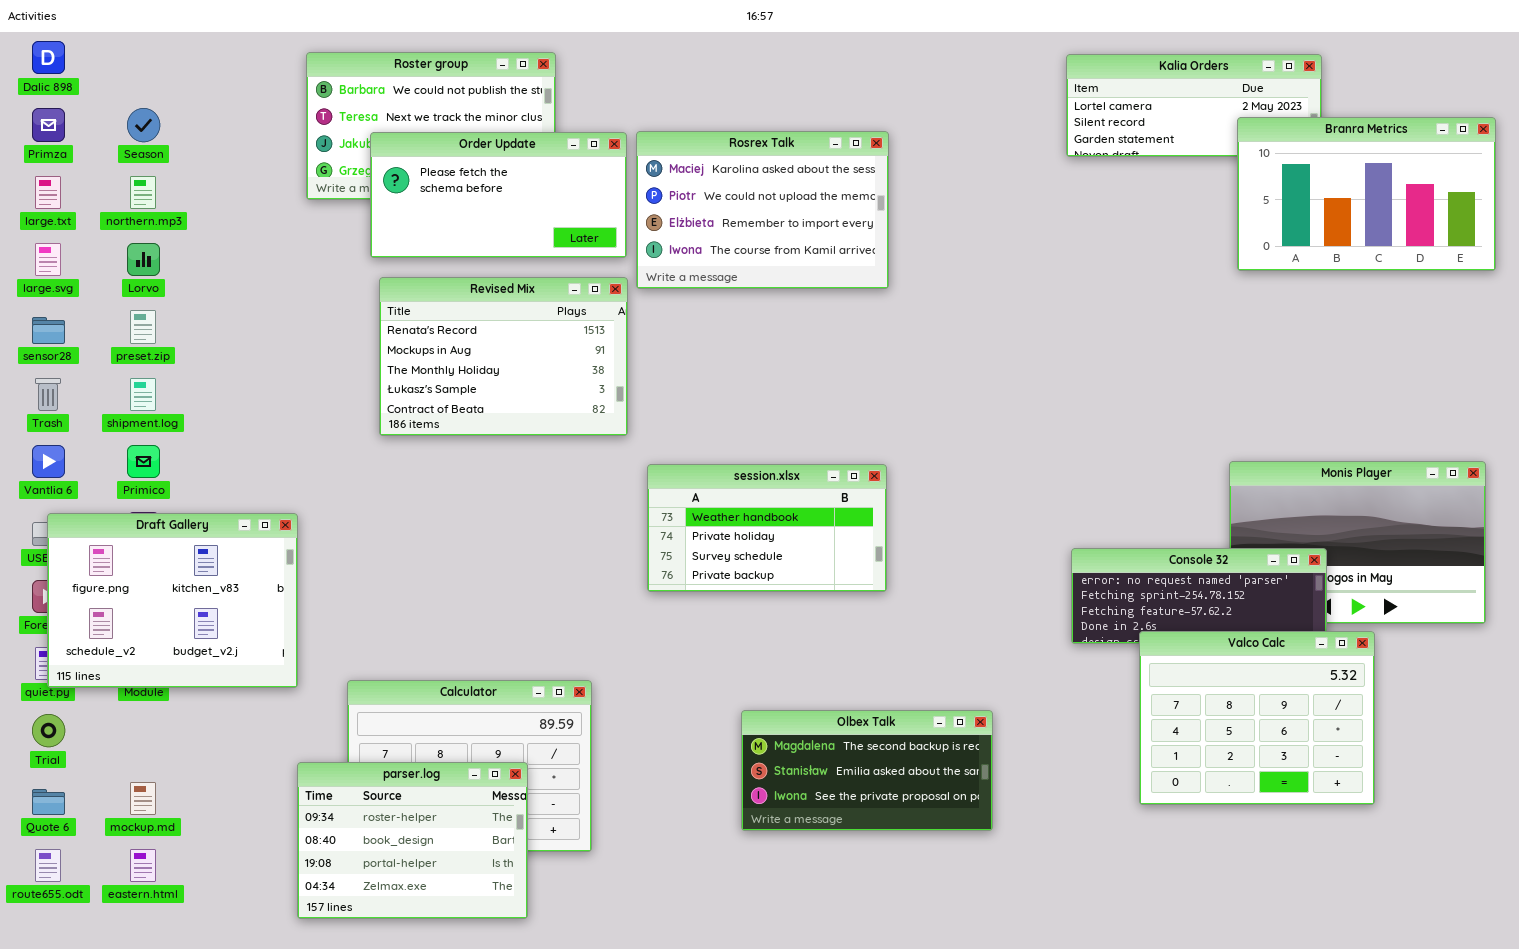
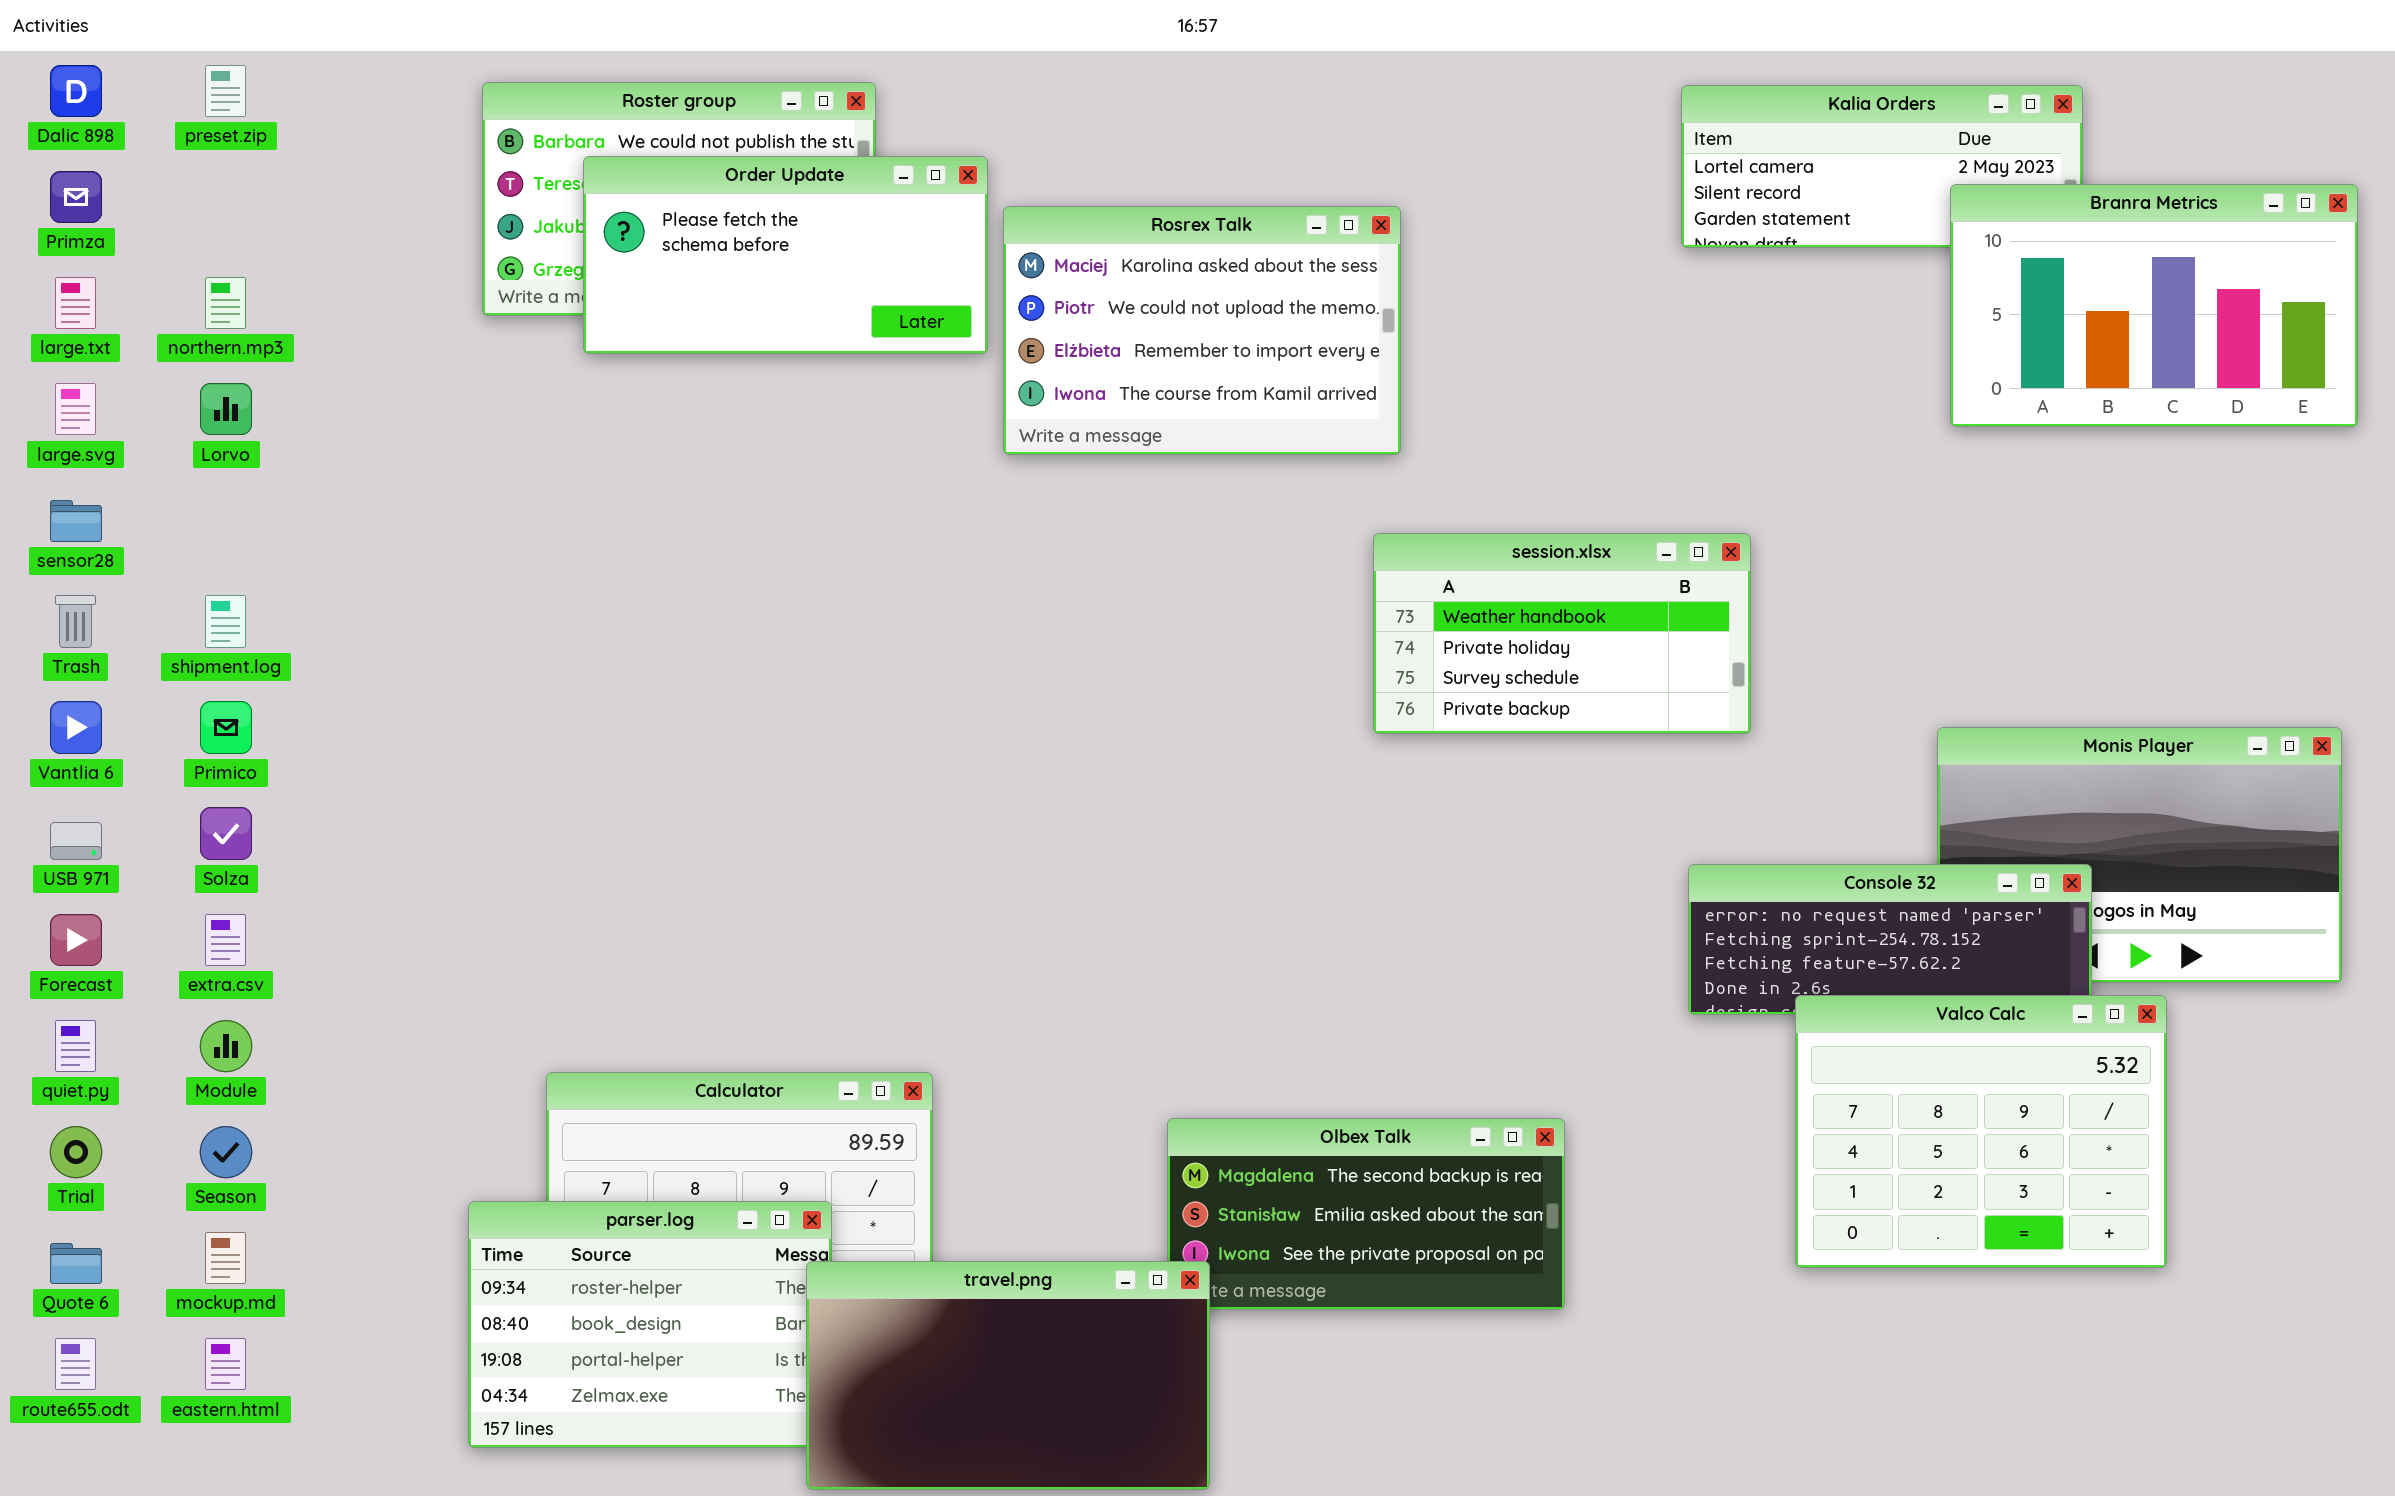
Season: [127,108,160,142] -> [200,1126,252,1178], moved
Order Update: [370,132,627,258] -> [583,156,988,354], moved
Revised Mix: [379,277,628,436] -> none, closed
preset.zip: [130,310,156,344] -> [205,65,246,117], moved
session.xlsx: [647,464,887,592] -> [1373,533,1751,734], moved
Draft Gallery: [47,513,298,688] -> none, closed
travel.png: none -> [806,1261,1210,1490], opened

